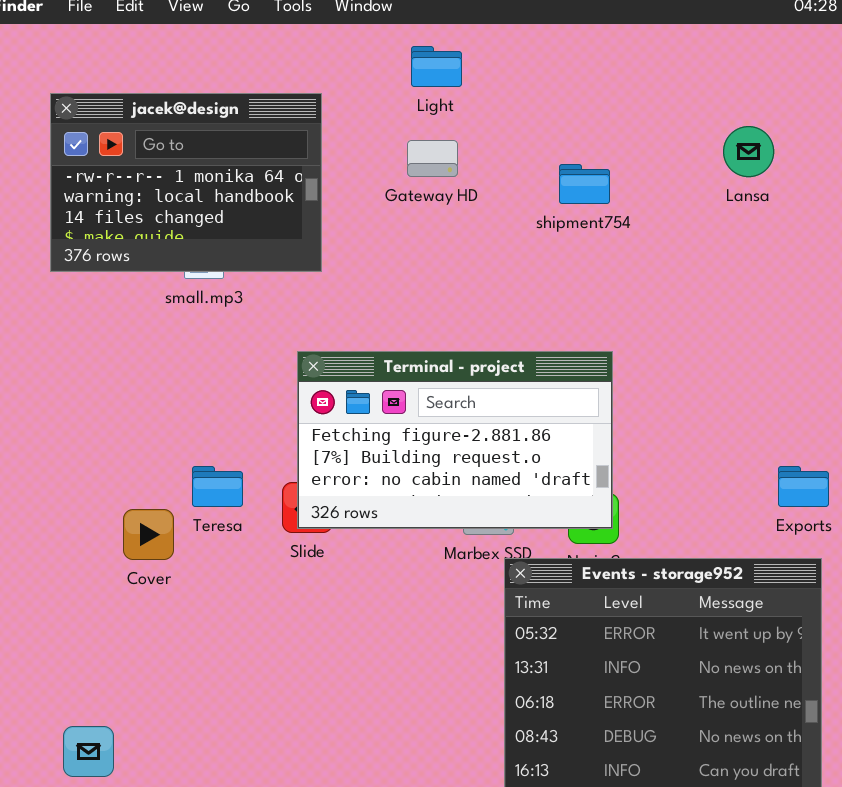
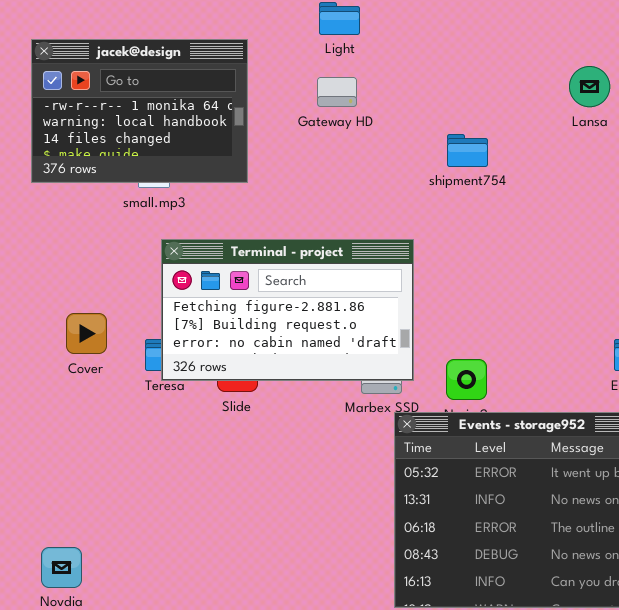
shipment754: [559,164,610,204] -> [447,134,488,167], moved
Terminal - project: [297,351,613,529] -> [161,239,414,381], moved
Cover: [123,509,174,560] -> [66,313,107,354], moved

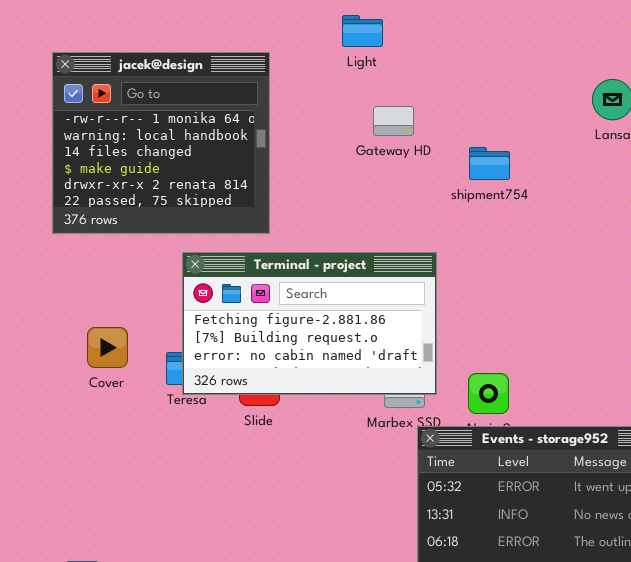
jacek@design: [31,39,248,183] -> [52,52,270,234], resized
Gateway HD: [317,77,357,107] -> [373,106,414,136], moved

